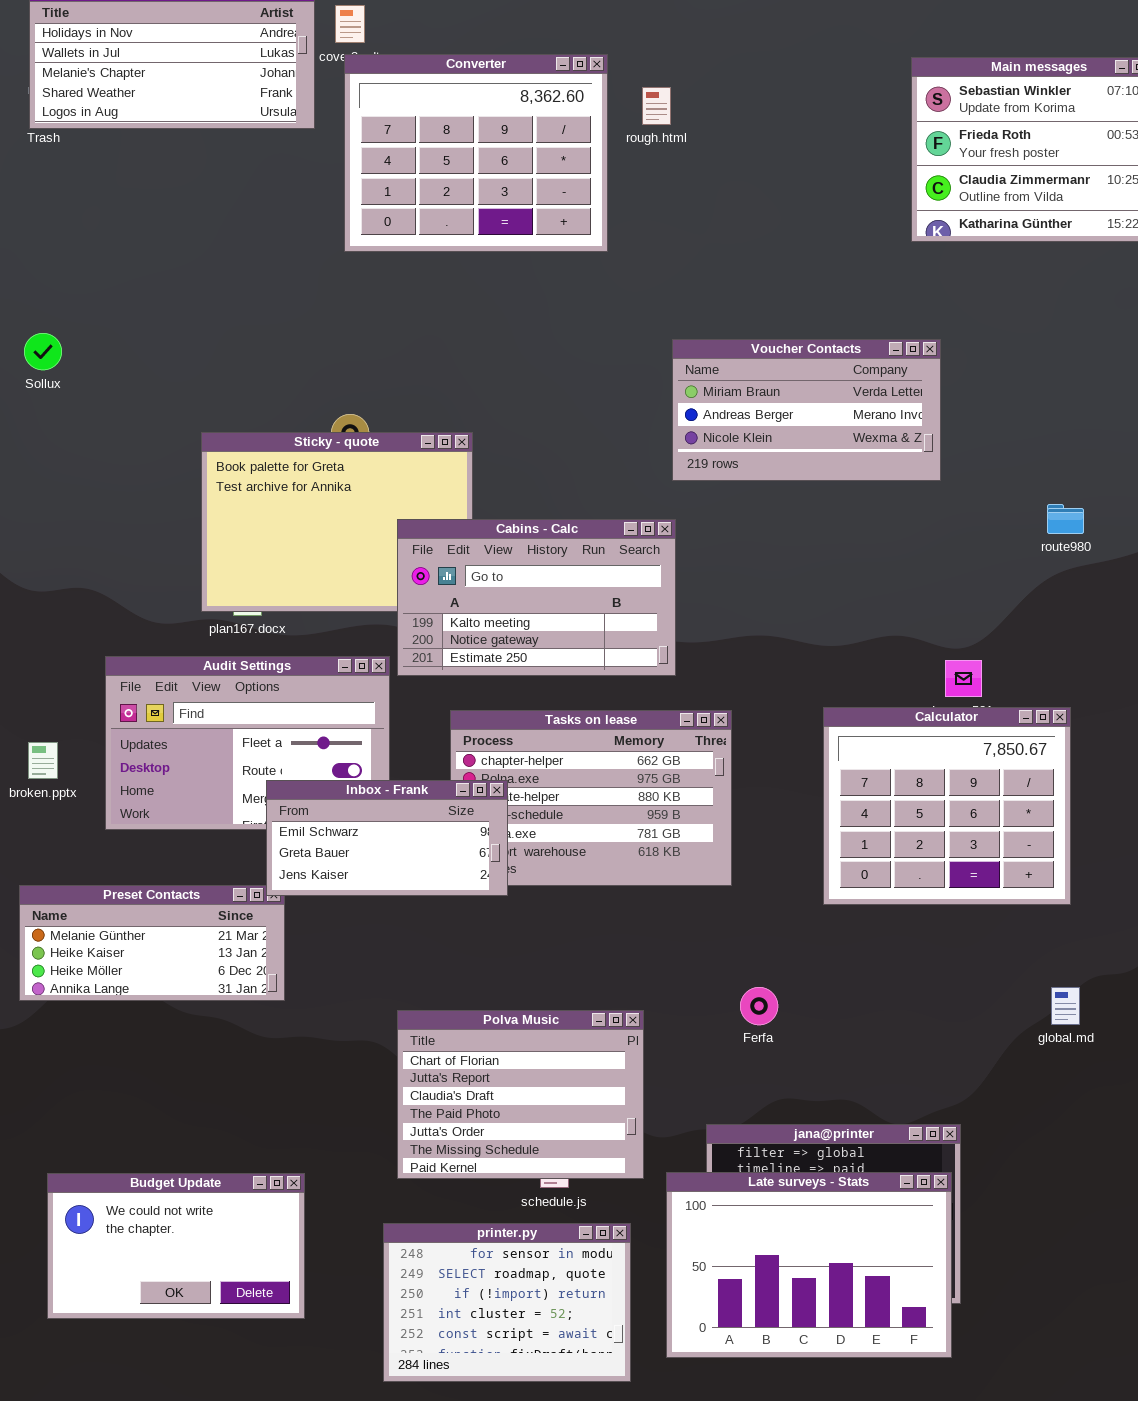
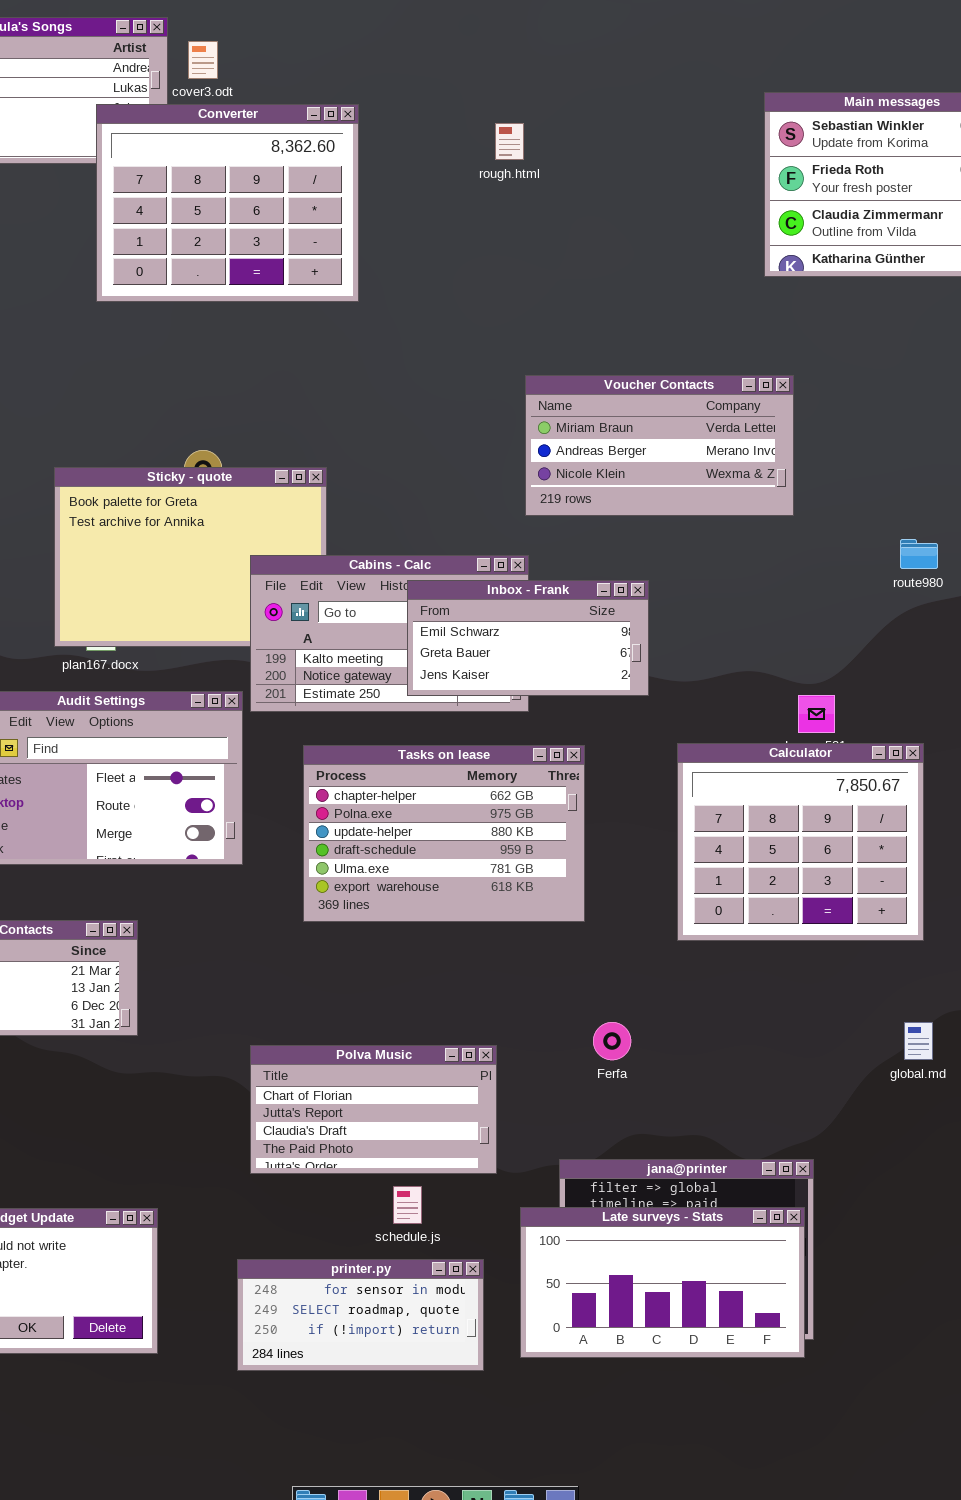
Converter: [344,54,608,252] -> [96,104,359,302], moved
Inbox - Frank: [266,780,508,896] -> [407,580,649,696], moved
Polva Music: [397,1010,644,1179] -> [250,1045,497,1174], resized
Late surveys - Stats: [666,1172,952,1358] -> [520,1207,805,1358], resized
printer.py: [383,1223,631,1382] -> [237,1259,484,1371], resized

